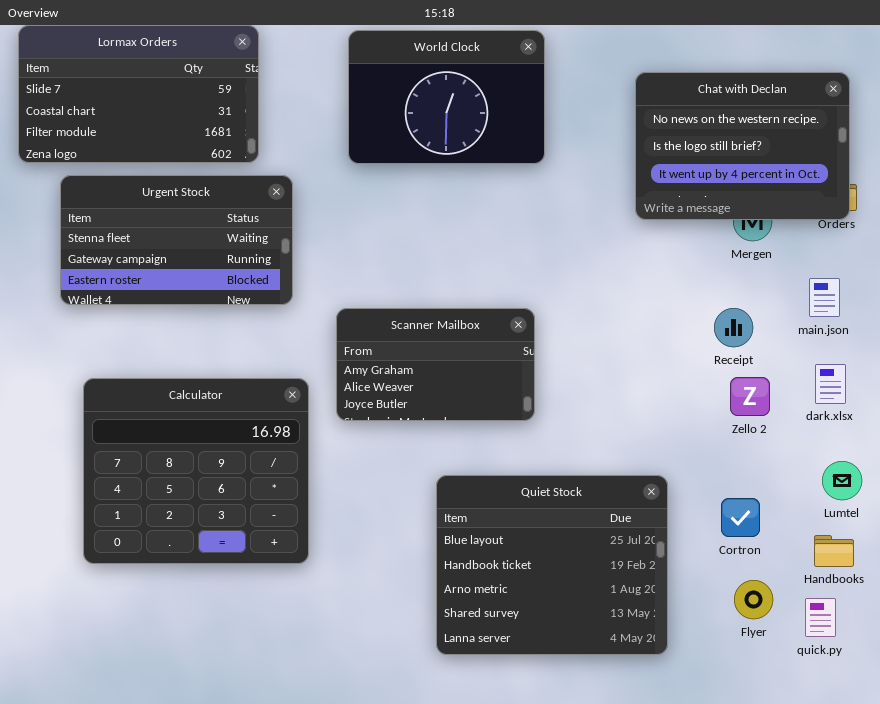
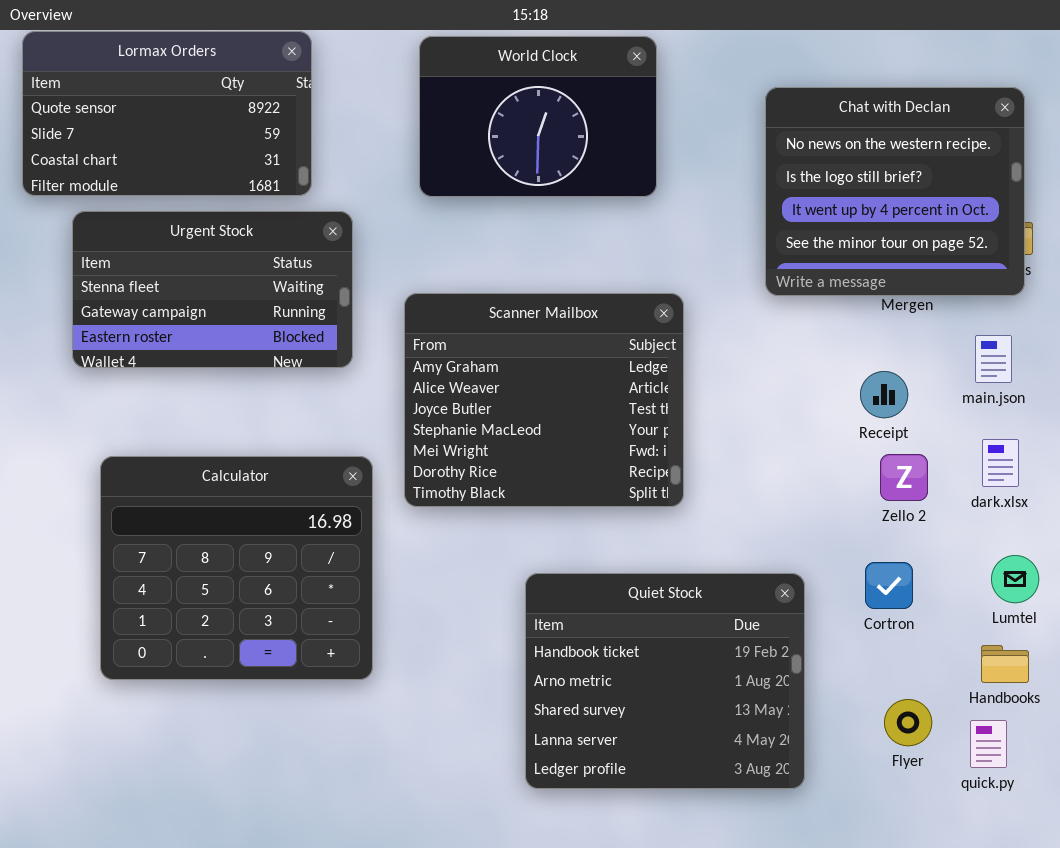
Lormax Orders: [18,25,259,163] -> [22,31,312,196], scrolled up 1 row
Chat with Declan: [635,72,850,220] -> [765,87,1025,296], resized
Scanner Mailbox: [336,308,535,421] -> [404,293,684,507], resized
Quiet Stock: [436,475,668,655] -> [525,573,805,789], scrolled down 1 row
Cortron: [721,498,760,537] -> [865,562,913,609], moved

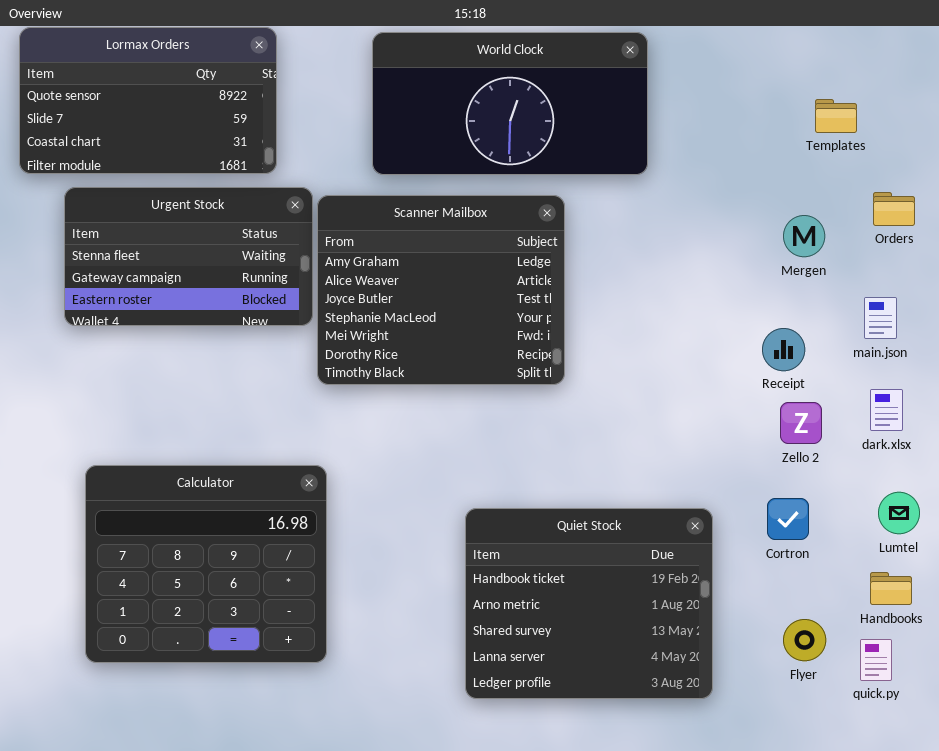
World Clock: [419,36,657,197] -> [372,32,648,175], resized
Chat with Declan: [765,87,1025,296] -> none, closed
Scanner Mailbox: [404,293,684,507] -> [317,195,565,385], moved
Calculator: [100,456,373,680] -> [85,465,327,663], moved

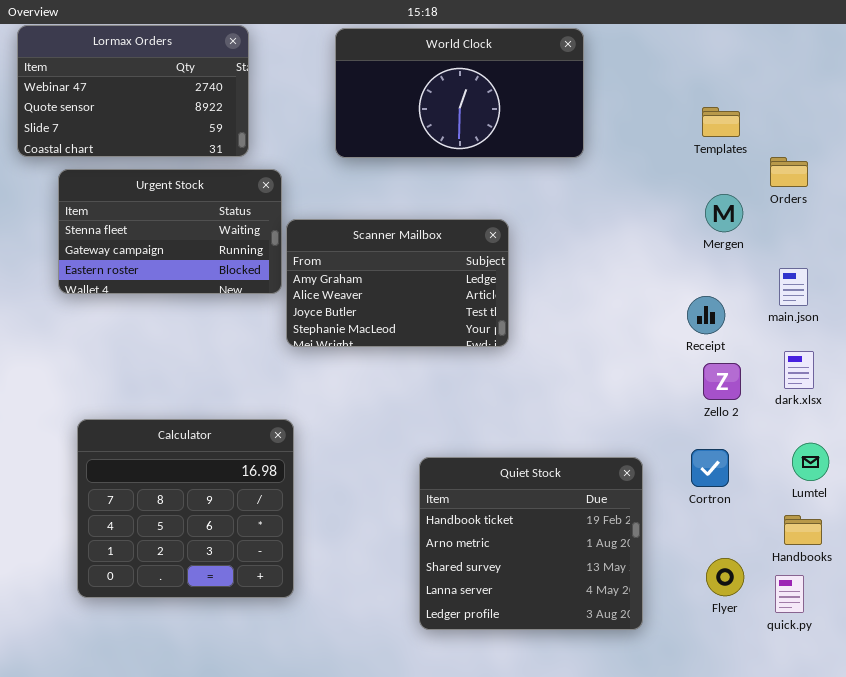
Lormax Orders: [19,27,277,174] -> [17,25,249,157], scrolled up 1 row
Templates: [815,99,857,133] -> [702,107,740,137], moved
Orders: [873,192,915,226] -> [770,157,808,187], moved
Scanner Mailbox: [317,195,565,385] -> [286,219,509,347], resized

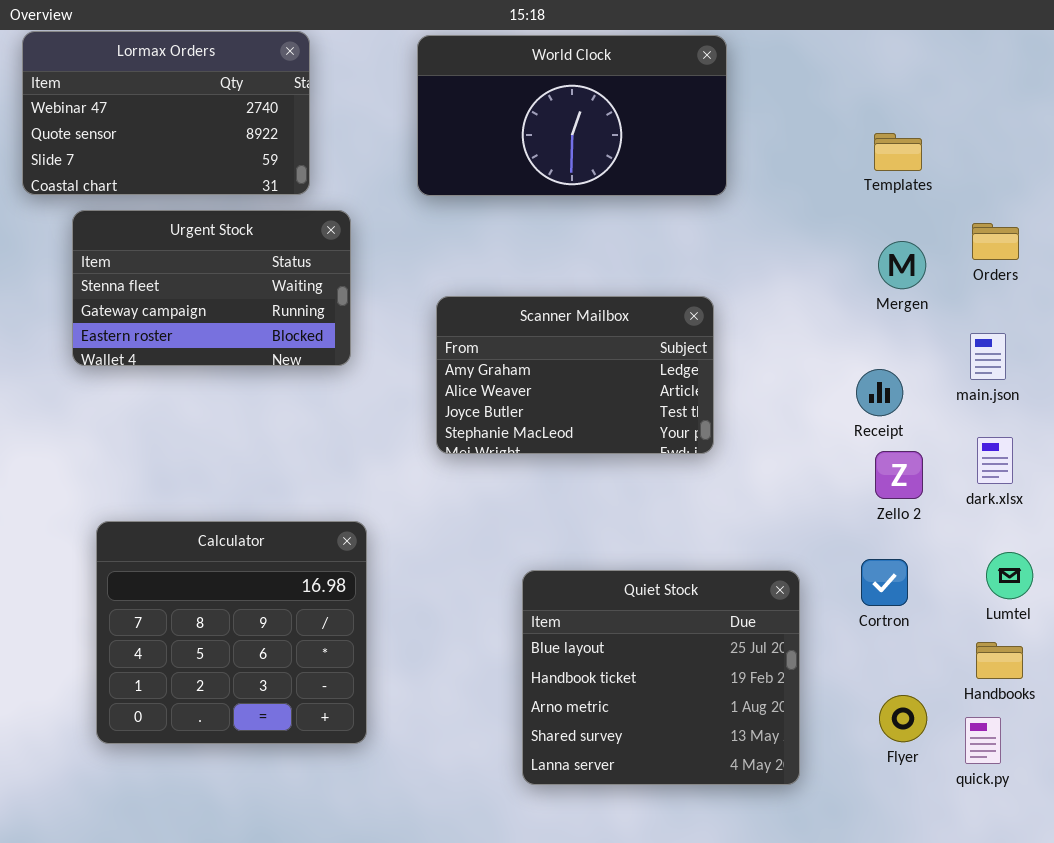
Orders: [770,157,808,187] -> [972,223,1019,260], moved
Scanner Mailbox: [286,219,509,347] -> [436,296,714,454], moved
Quiet Stock: [419,457,643,630] -> [522,570,800,785], scrolled up 1 row

